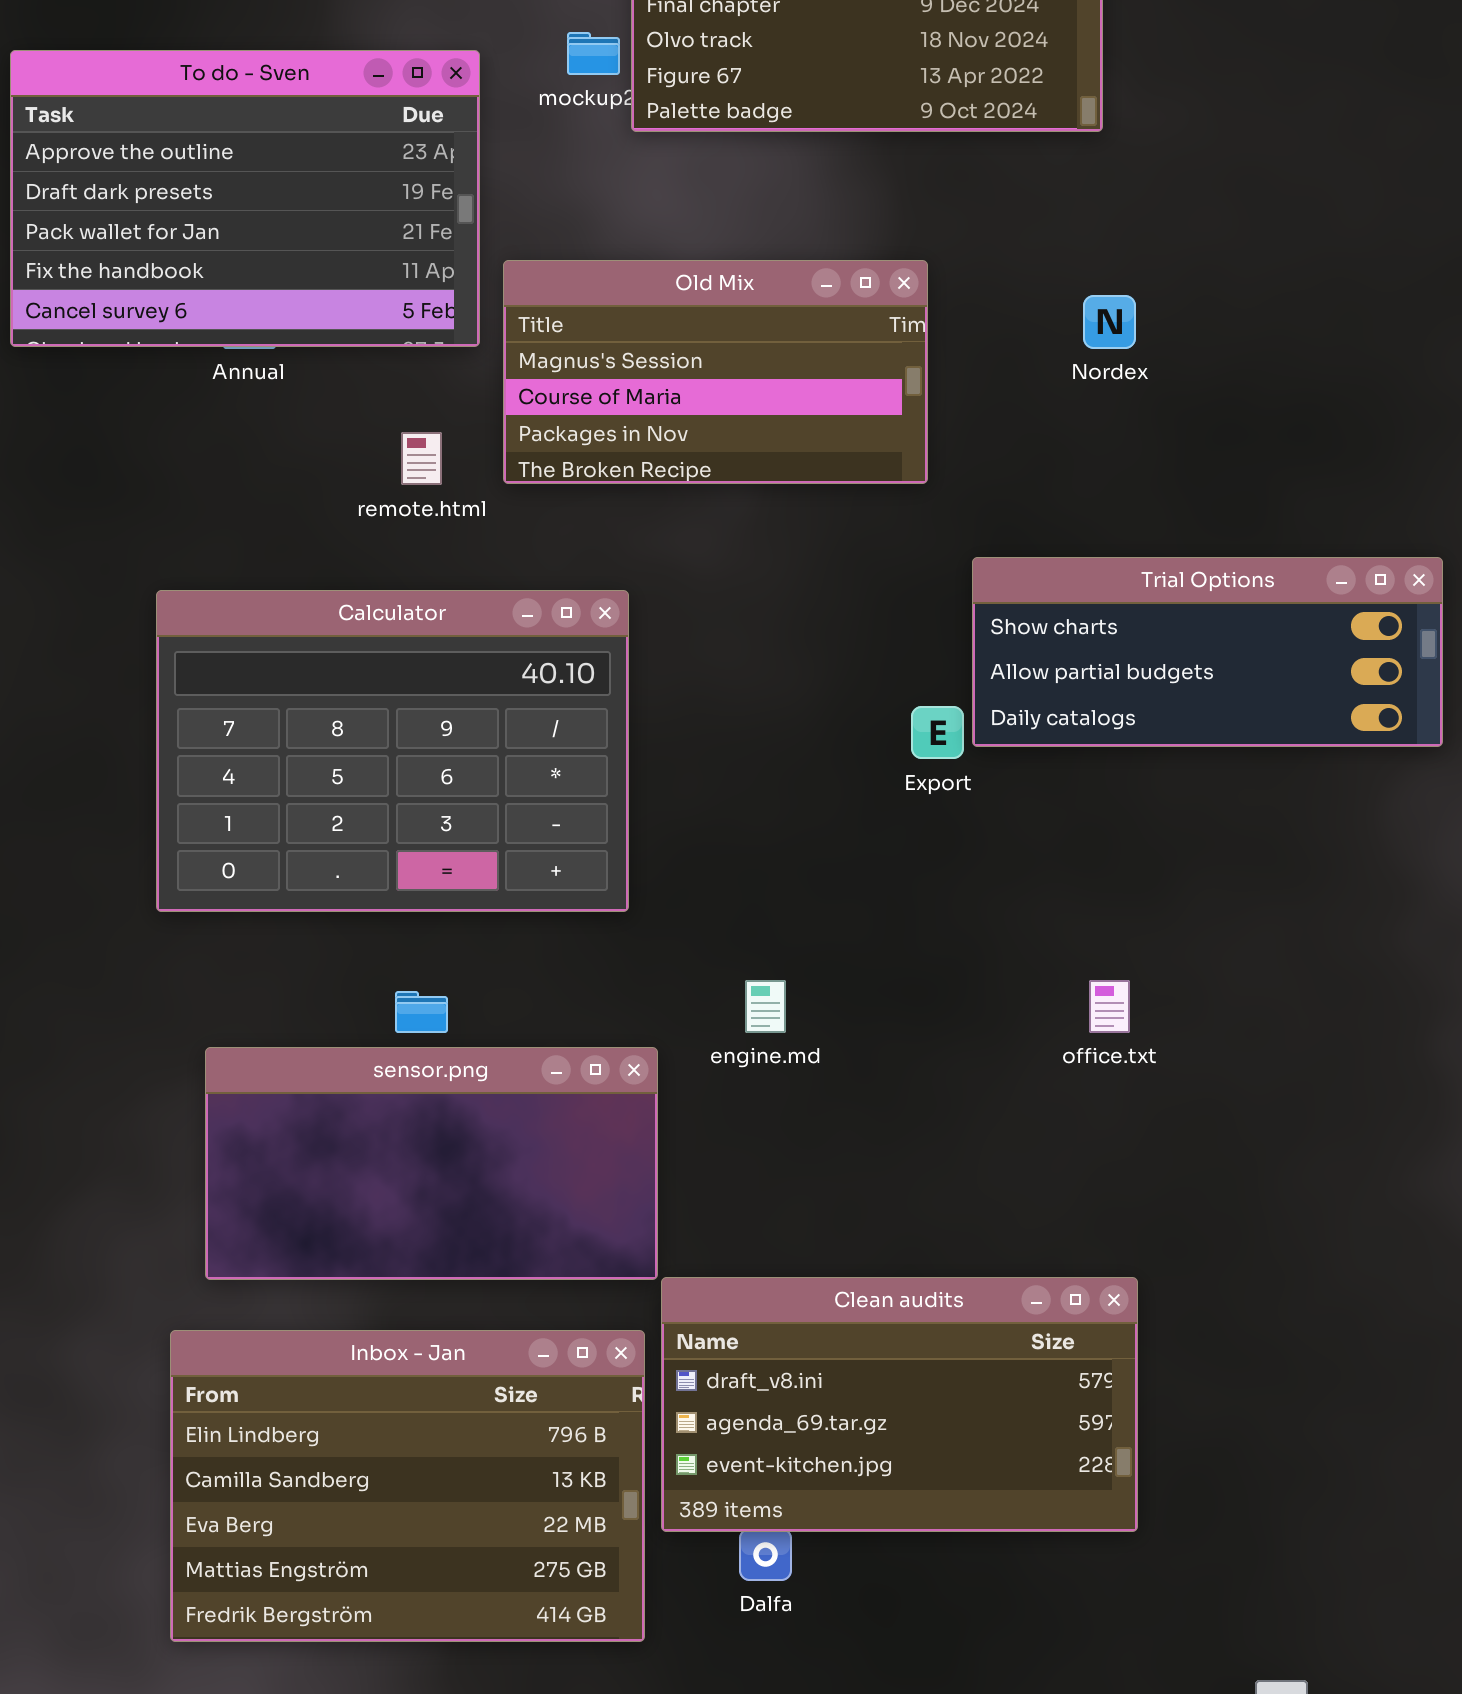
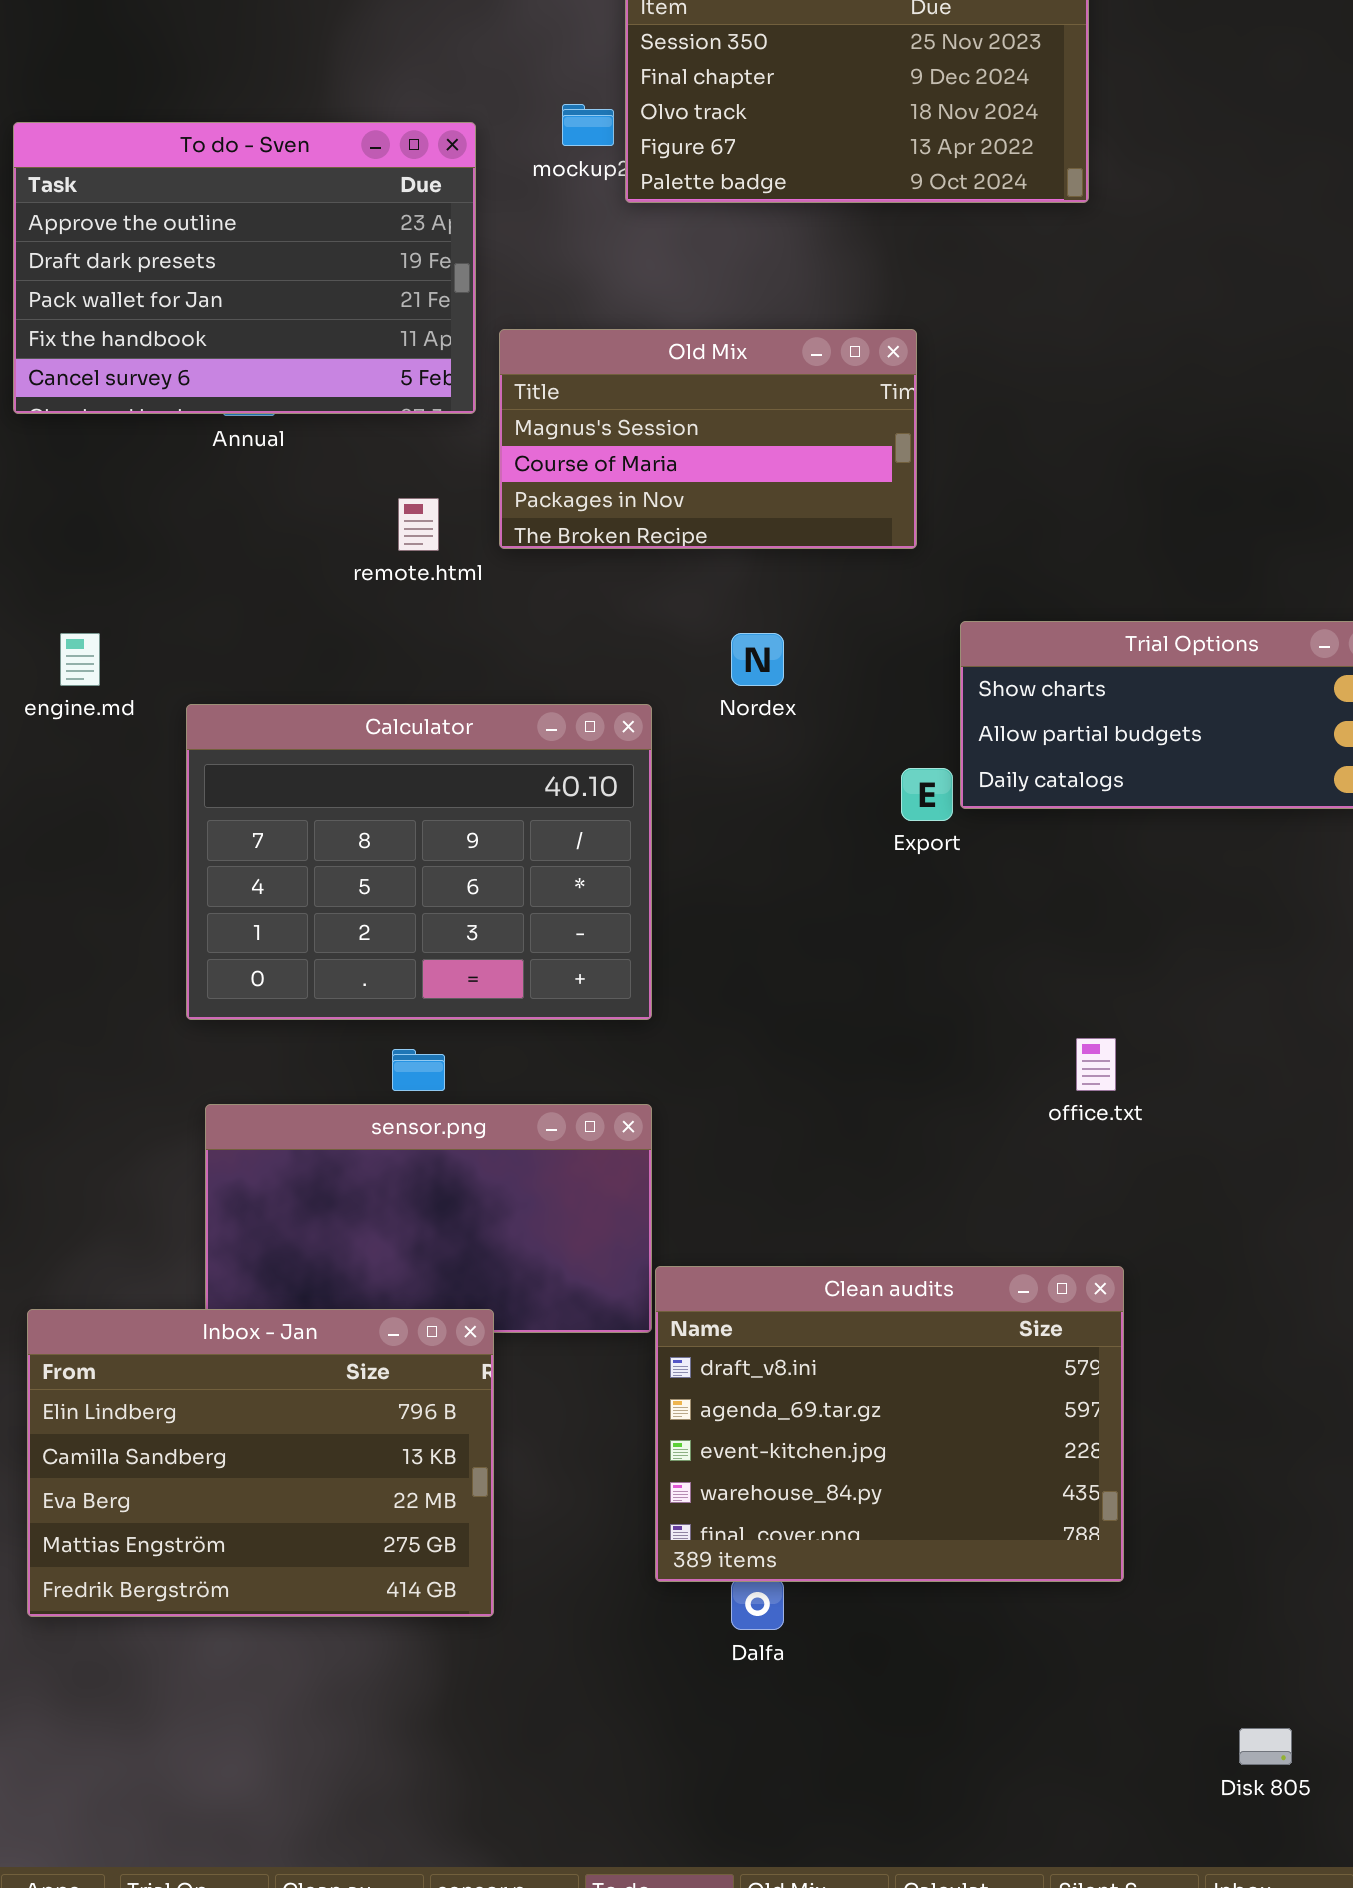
Nordex: [1083,295,1136,349] -> [731,633,784,686], moved
Calculator: [156,590,629,912] -> [186,704,652,1020], moved
engine.md: [745,980,786,1033] -> [60,633,100,686], moved
Clean audits: [661,1277,1138,1532] -> [655,1266,1124,1582], resized
Inbox - Jan: [170,1330,645,1642] -> [27,1309,494,1617], moved

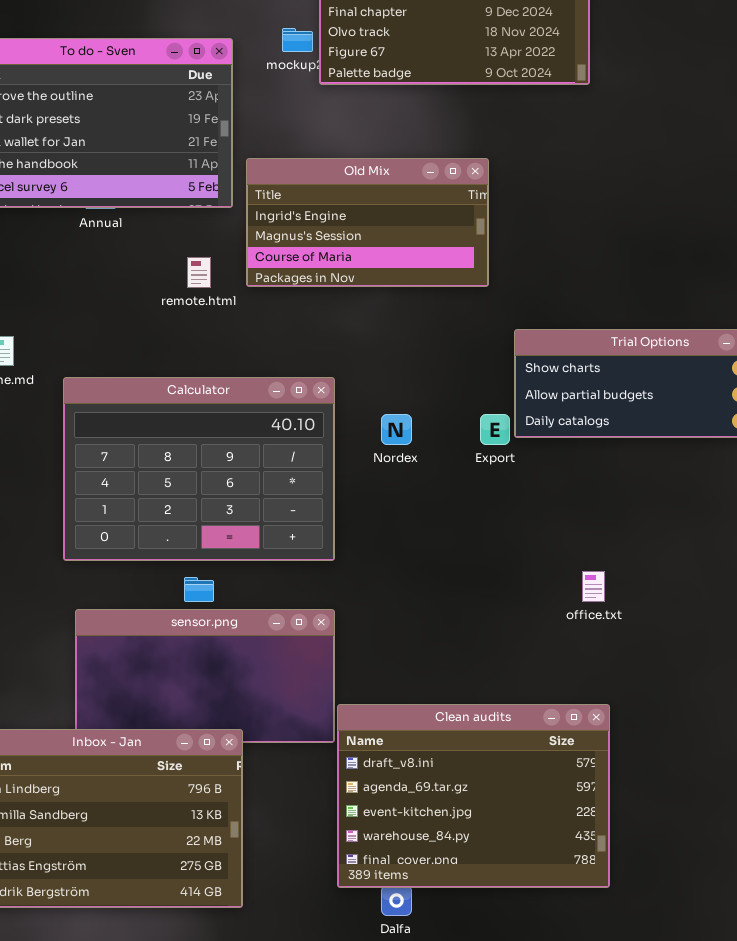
Old Mix: [499,329,917,549] -> [246,158,489,287], scrolled up 1 row
Nordex: [731,633,784,686] -> [381,414,412,445], moved

